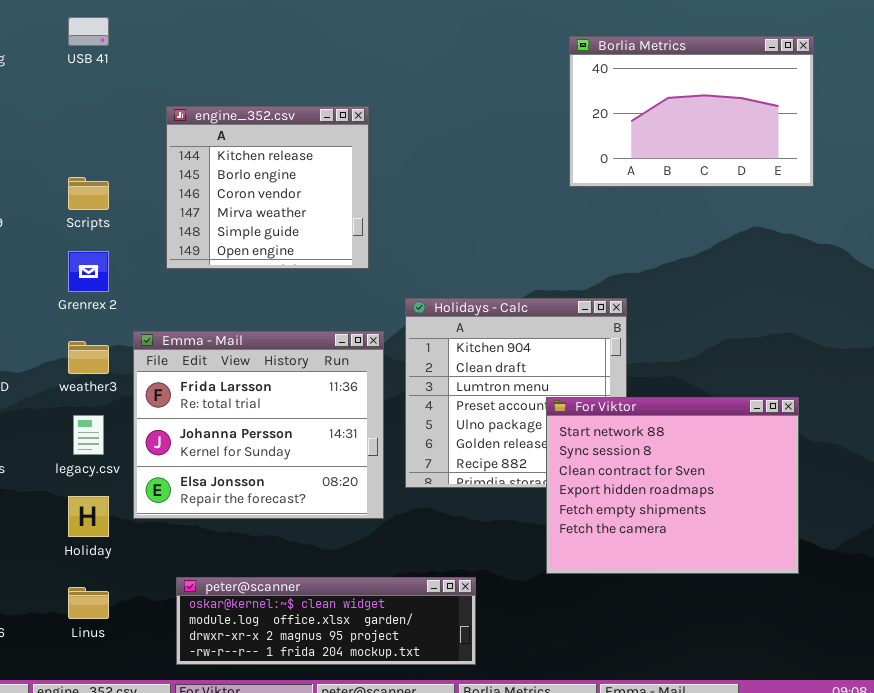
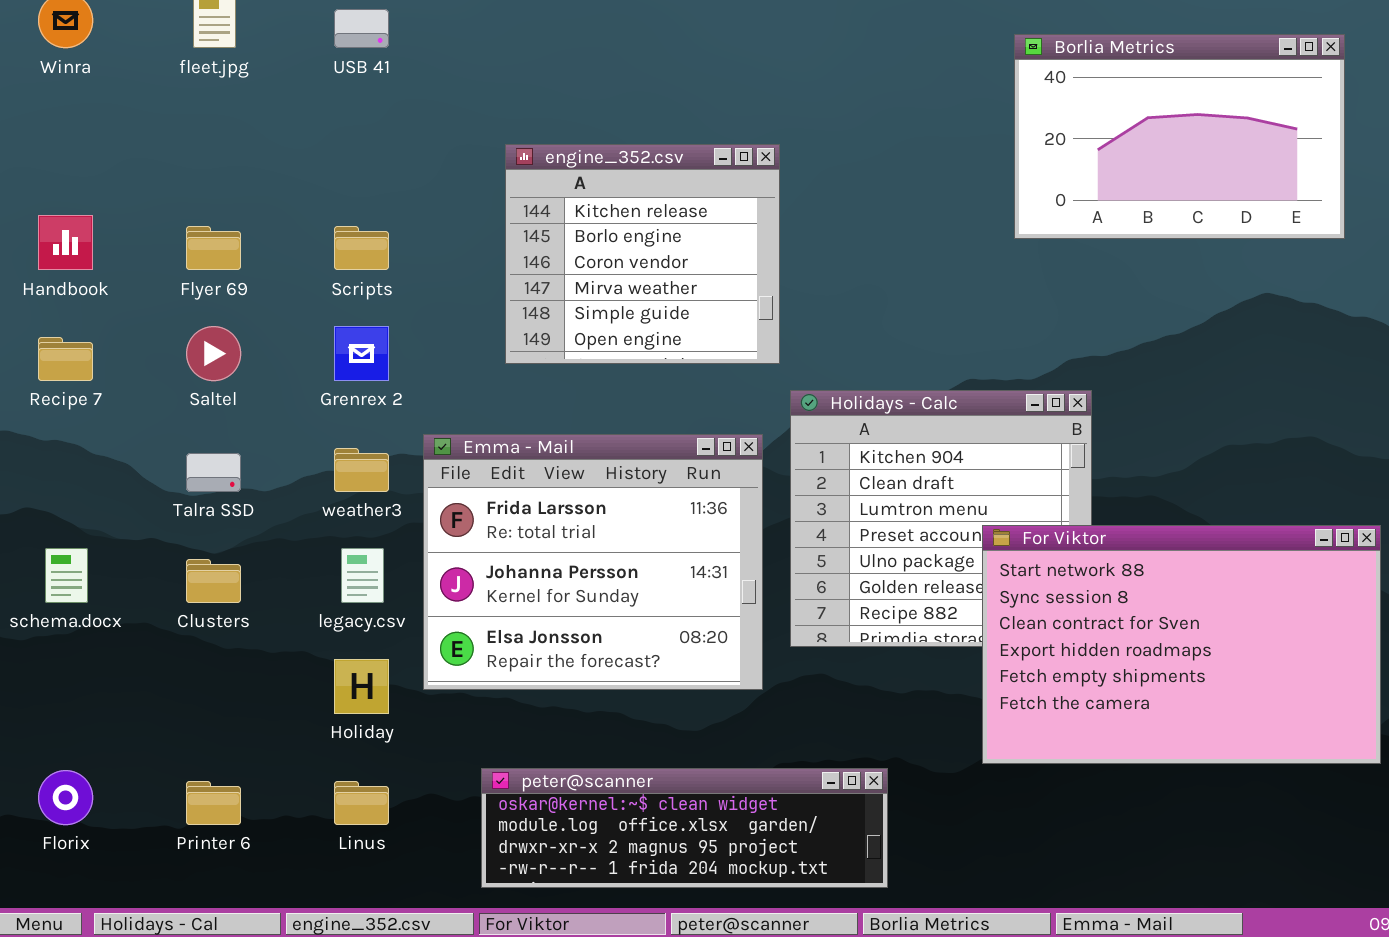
engine_352.csv: [166,106,369,269] -> [505,144,780,364], moved
For Viktor: [546,397,799,574] -> [982,525,1381,764], resized

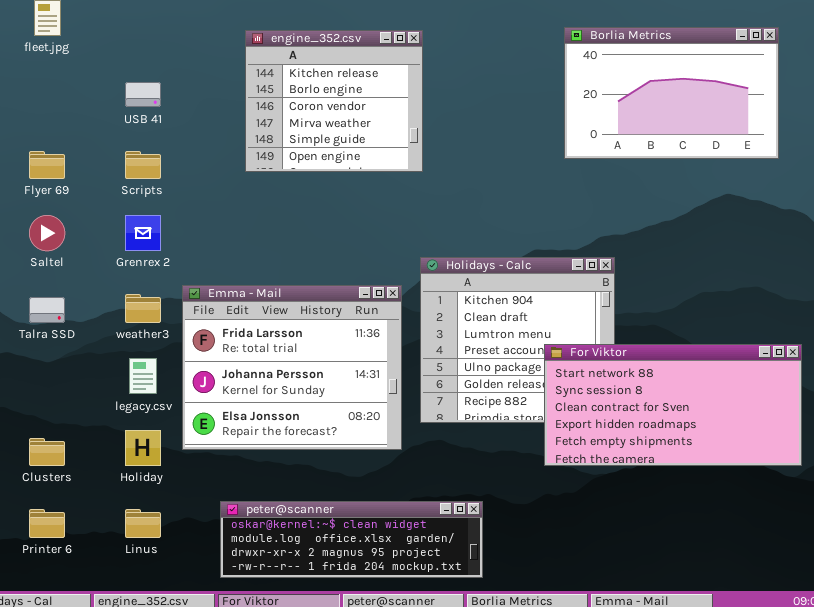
USB 41: [334,9,389,48] -> [125,82,161,107], moved
engine_352.csv: [505,144,780,364] -> [245,30,423,172], moved
For Viktor: [982,525,1381,764] -> [544,344,802,466], resized
Clusters: [186,559,241,603] -> [29,438,65,466], moved

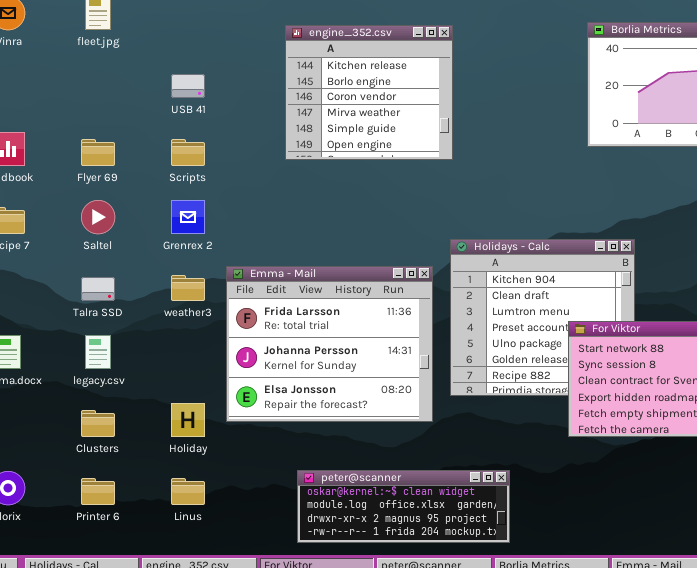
legacy.csv: [129,358,157,394] -> [85,335,111,369], moved
peter@scanner: [220,501,483,578] -> [297,470,510,543], resized

